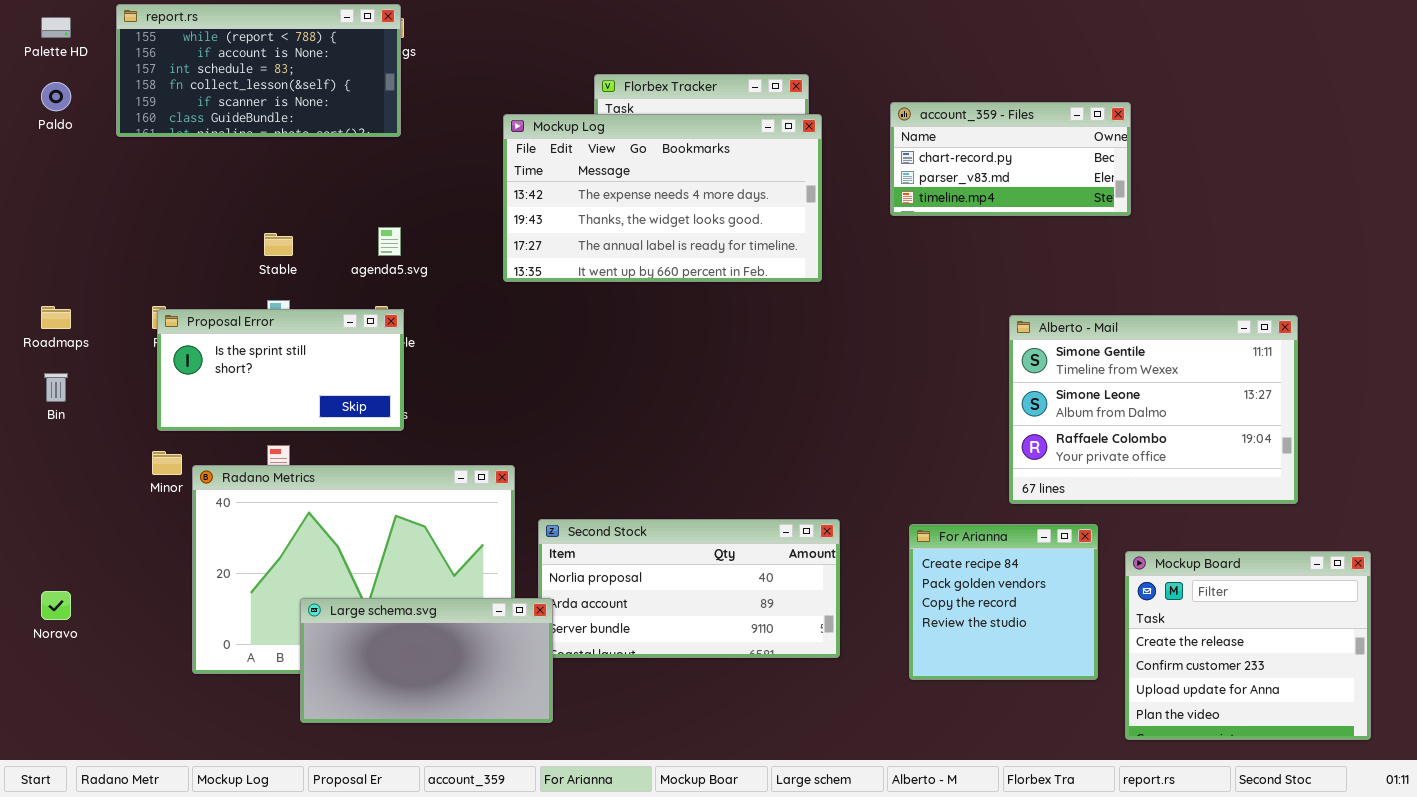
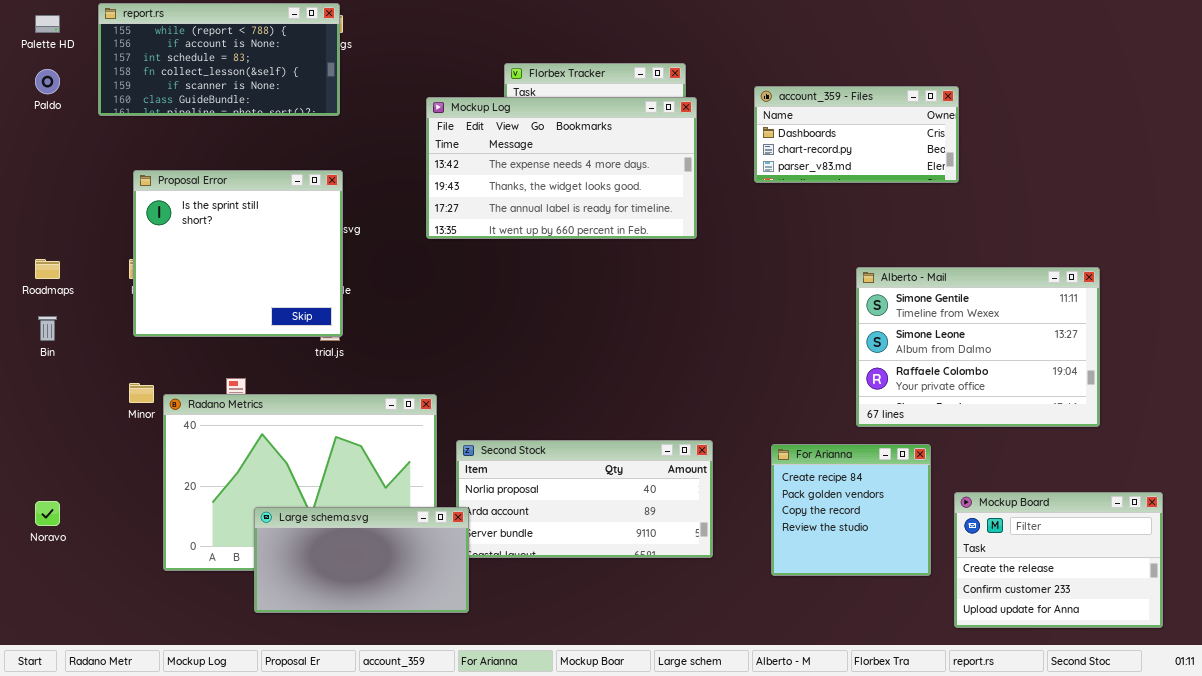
account_359 - Files: [890,102,1131,216] -> [754,86,959,183], scrolled up 1 row
Proposal Error: [157,309,404,431] -> [133,170,343,337], moved, resized
Mockup Board: [1125,551,1371,740] -> [954,492,1163,628], resized

